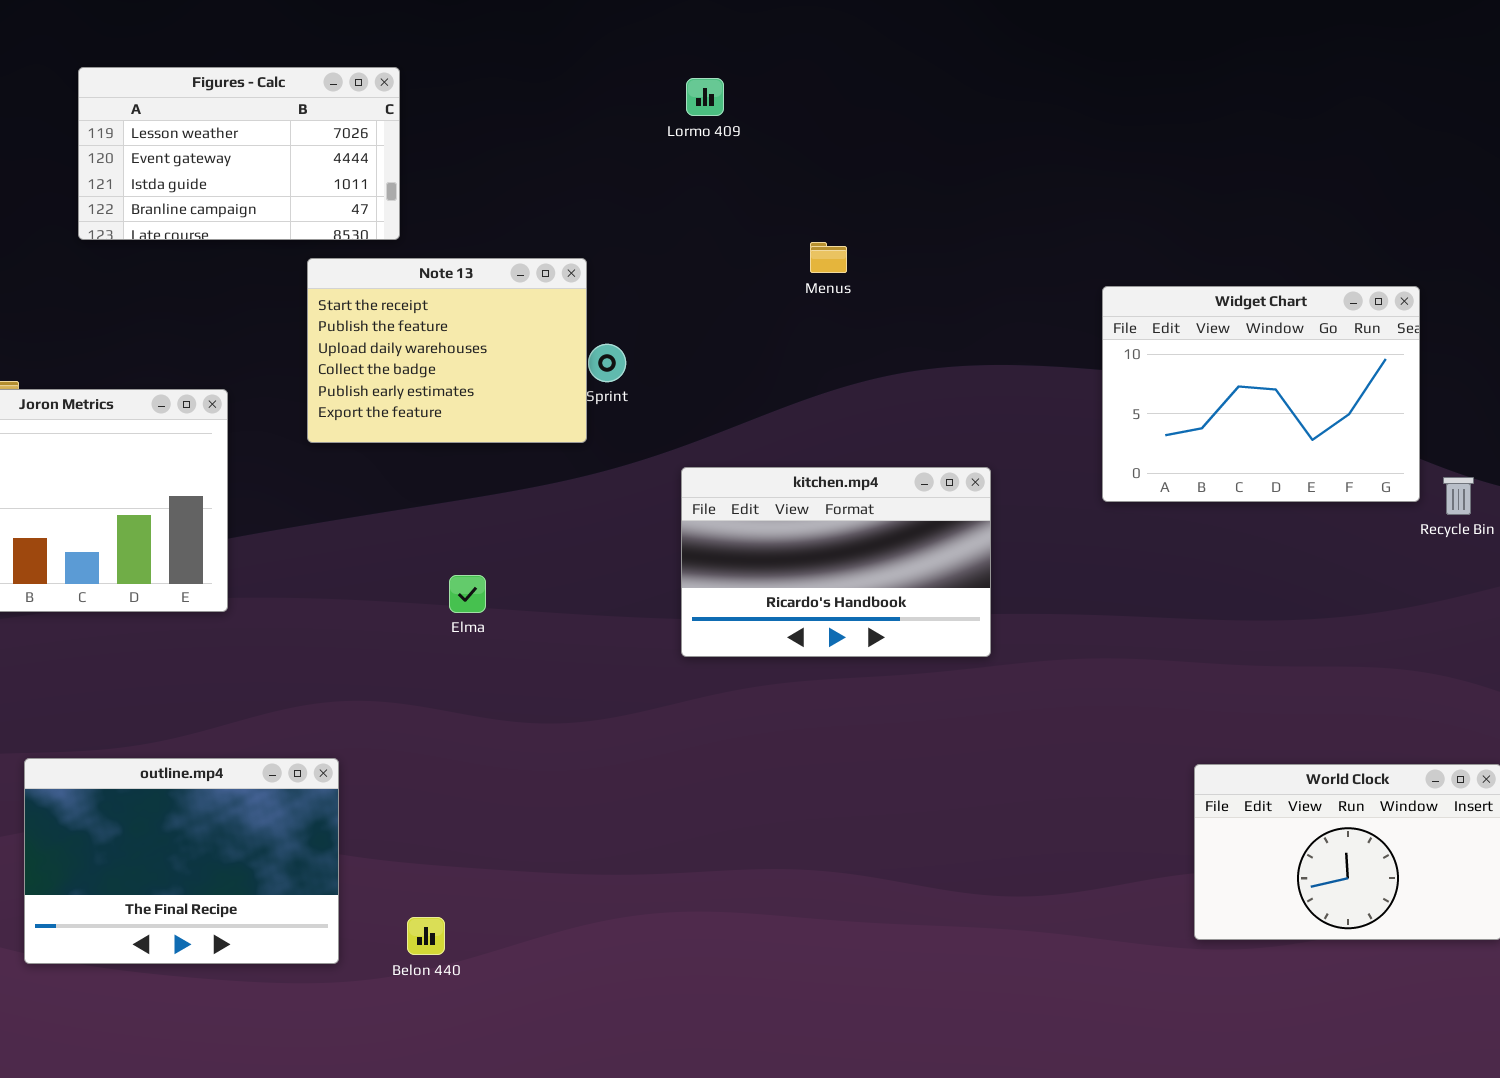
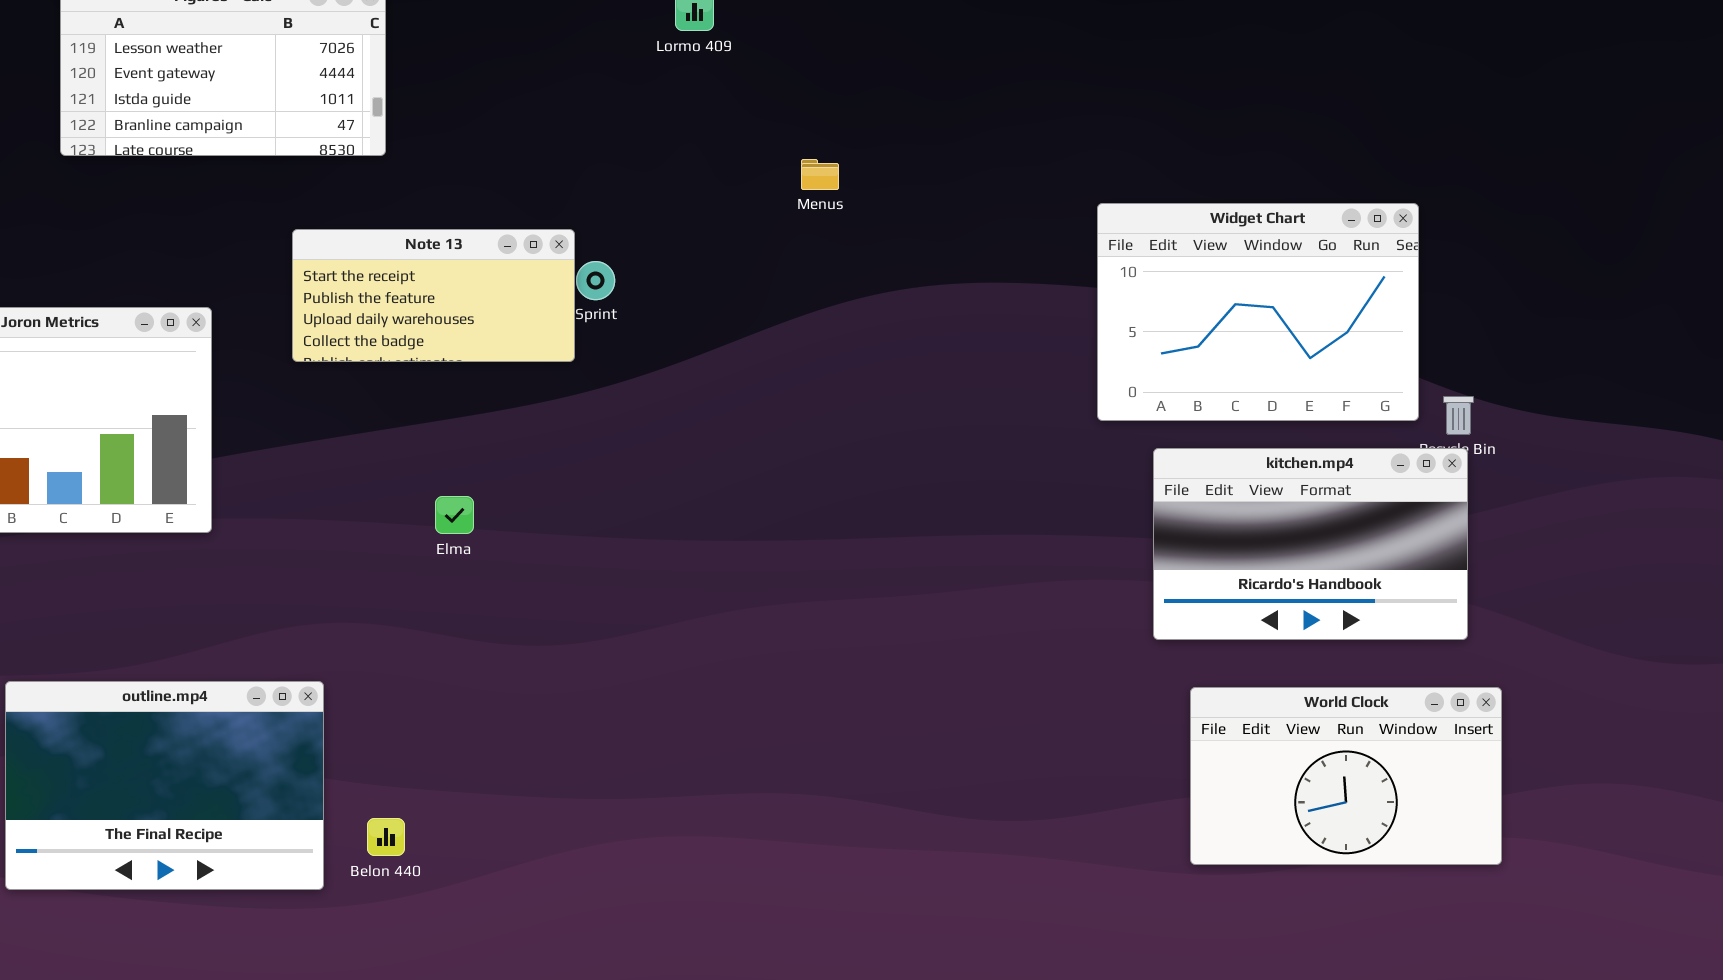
Note 13: [307,258,587,443] -> [292,229,575,362], resized
kitchen.mp4: [681,467,991,657] -> [1153,448,1468,640], moved
Belon 440: [407,917,445,955] -> [367,818,405,856], moved

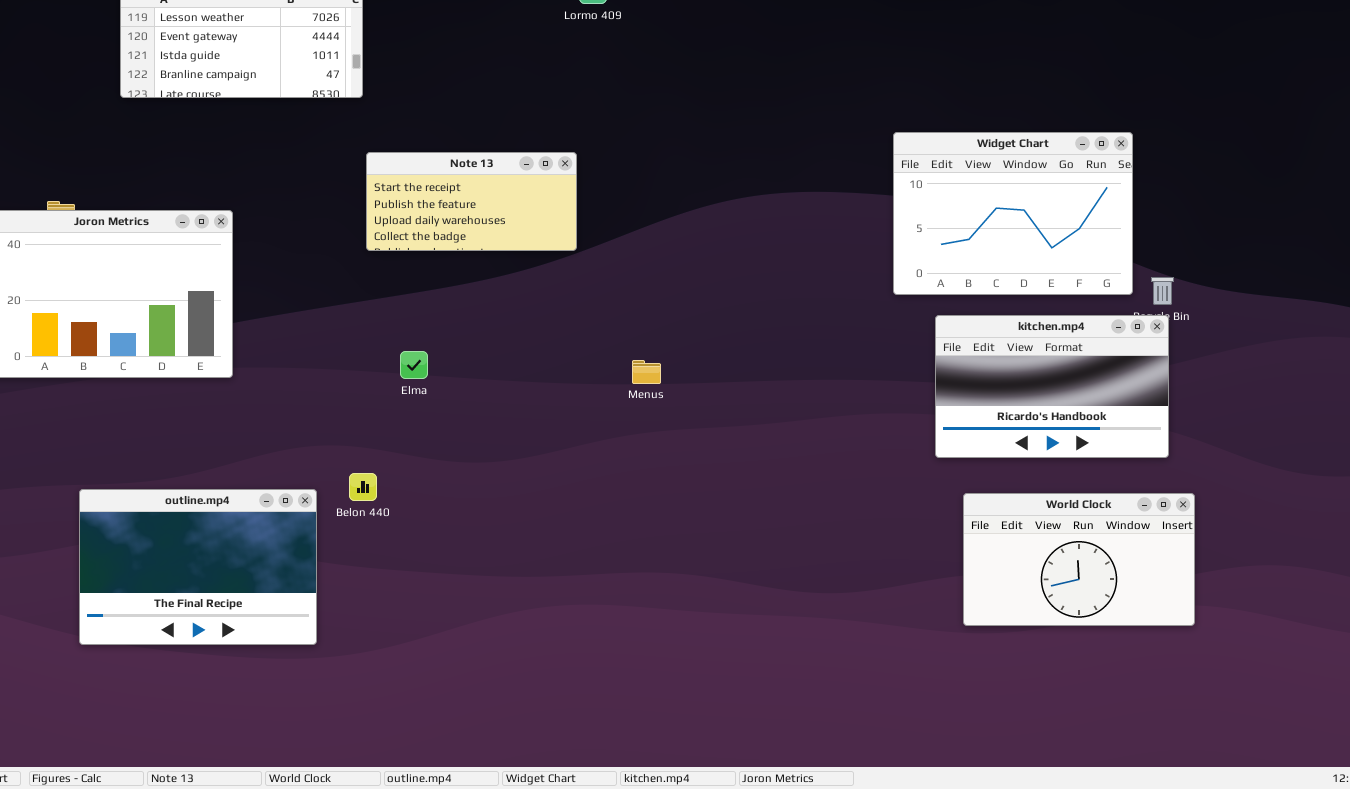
Menus: [801,159,839,190] -> [632,360,661,384], moved
Note 13: [292,229,575,362] -> [366,152,577,251], moved
Belon 440: [367,818,405,856] -> [349,473,377,501], moved

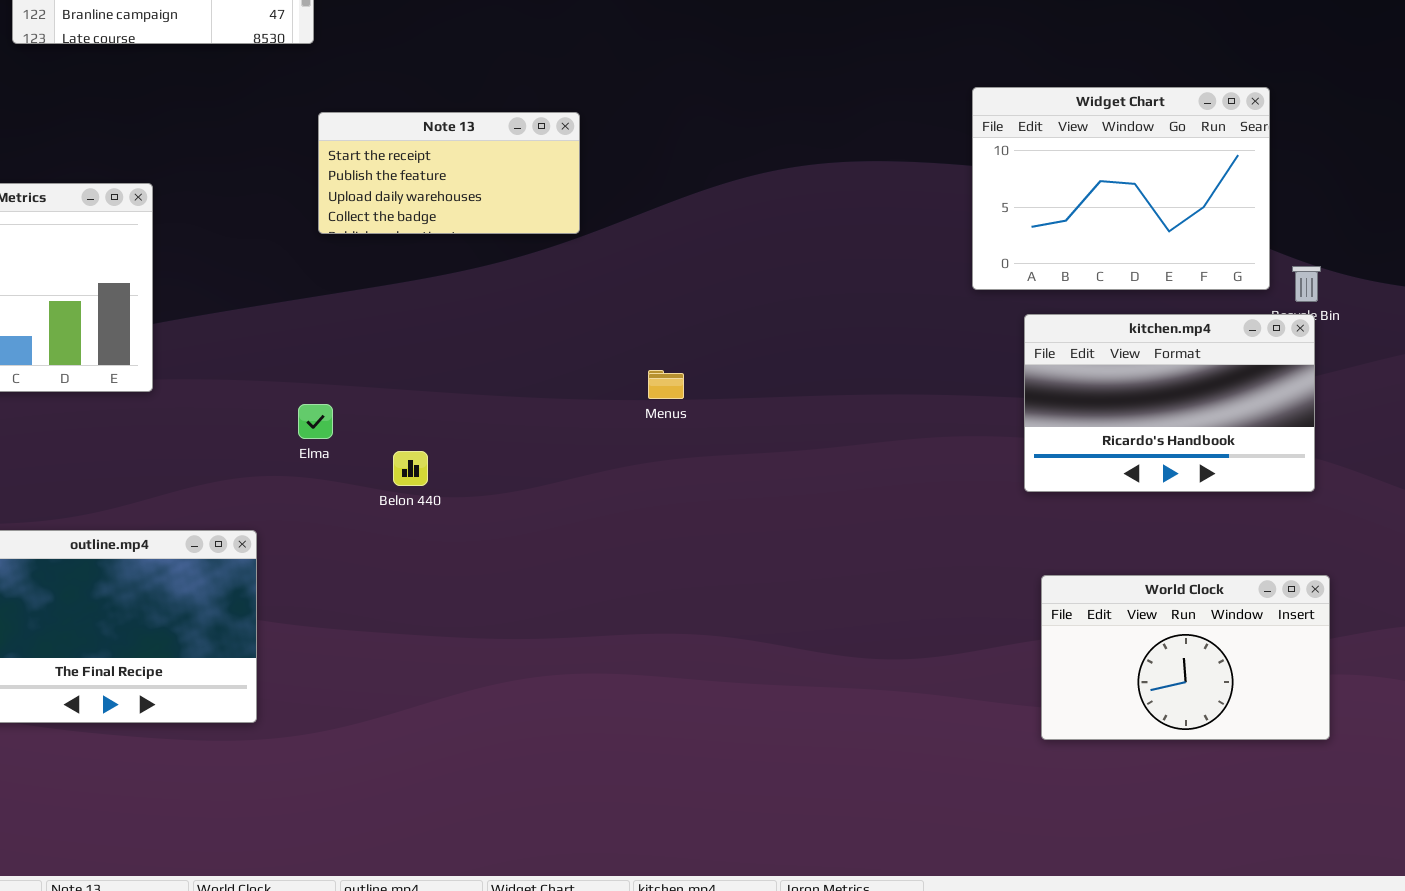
Elma: [400,351,428,379] -> [298,404,333,439], moved
Belon 440: [349,473,377,501] -> [393,451,428,486], moved
World Clock: [963,493,1195,626] -> [1041,575,1330,740], moved

